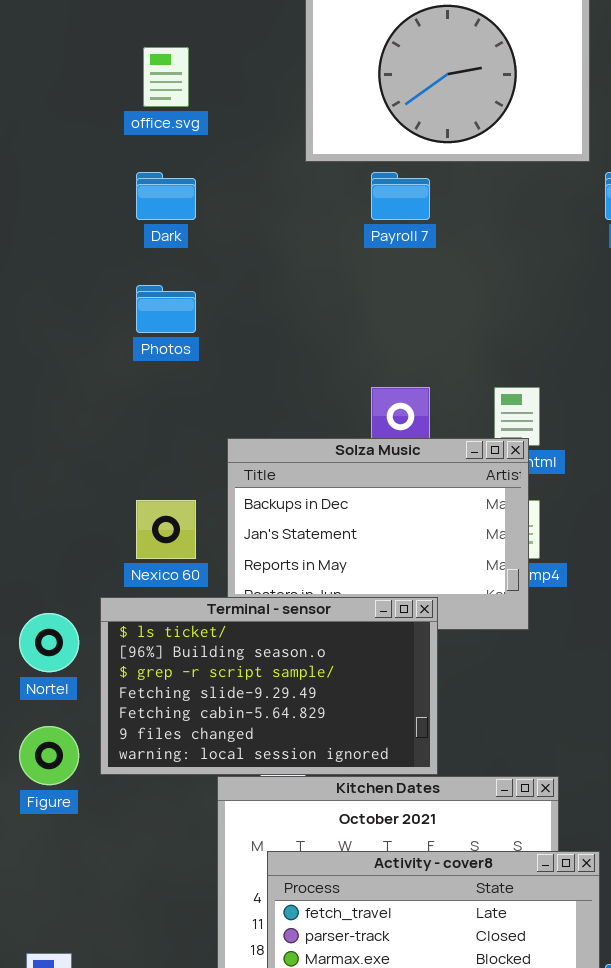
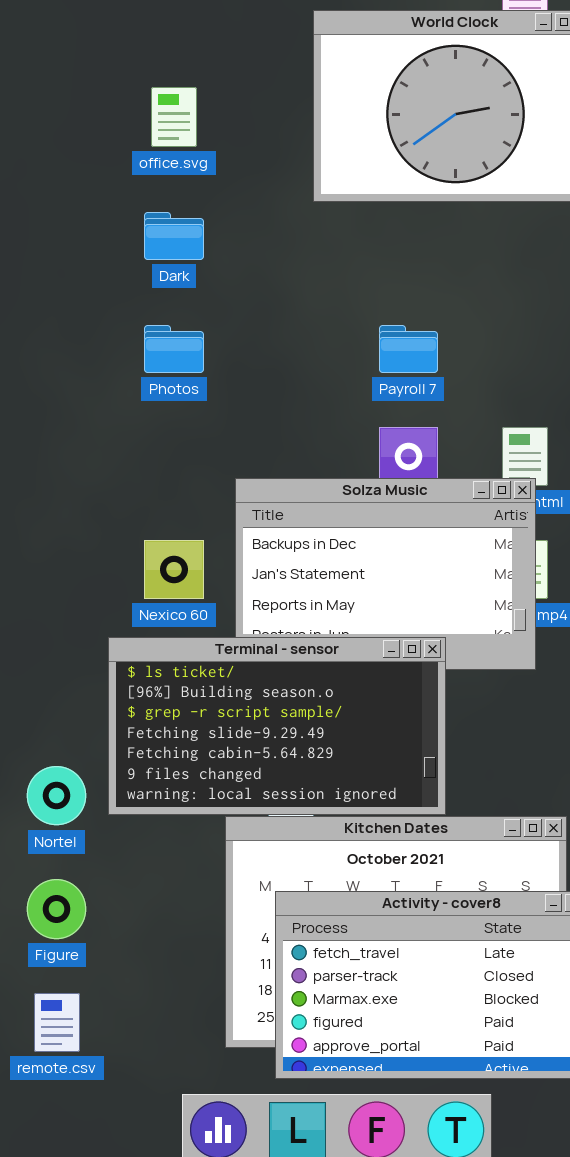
Payroll 7: [371,172,430,220] -> [379,325,438,373], moved
Nortel: [19,613,79,672] -> [27,766,86,825], moved
Figure: [19,726,79,785] -> [27,879,86,939], moved

